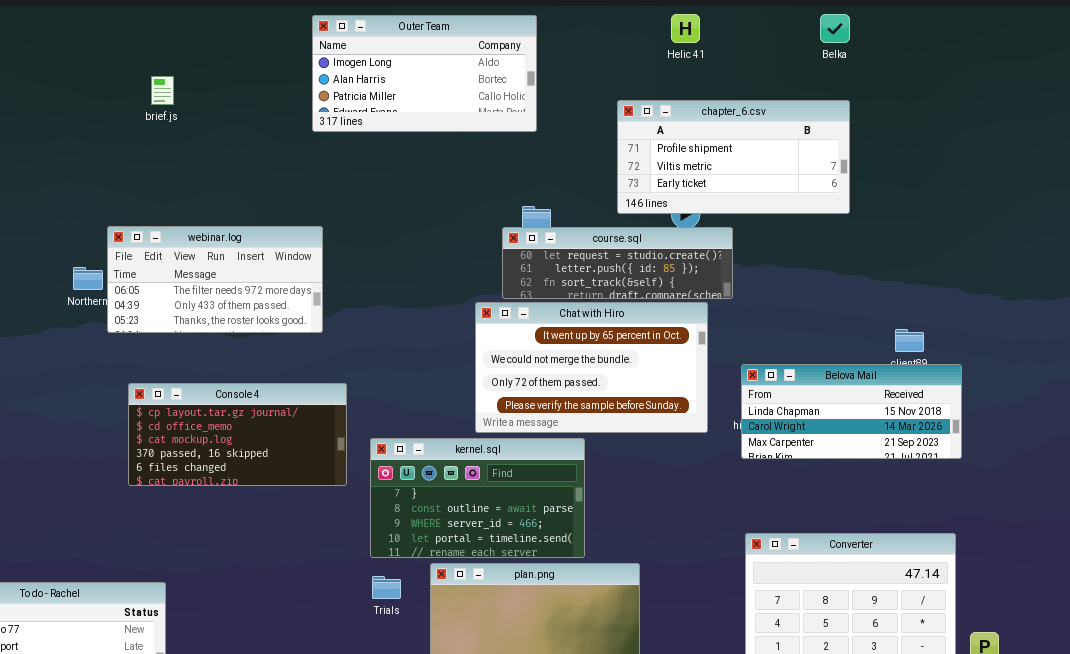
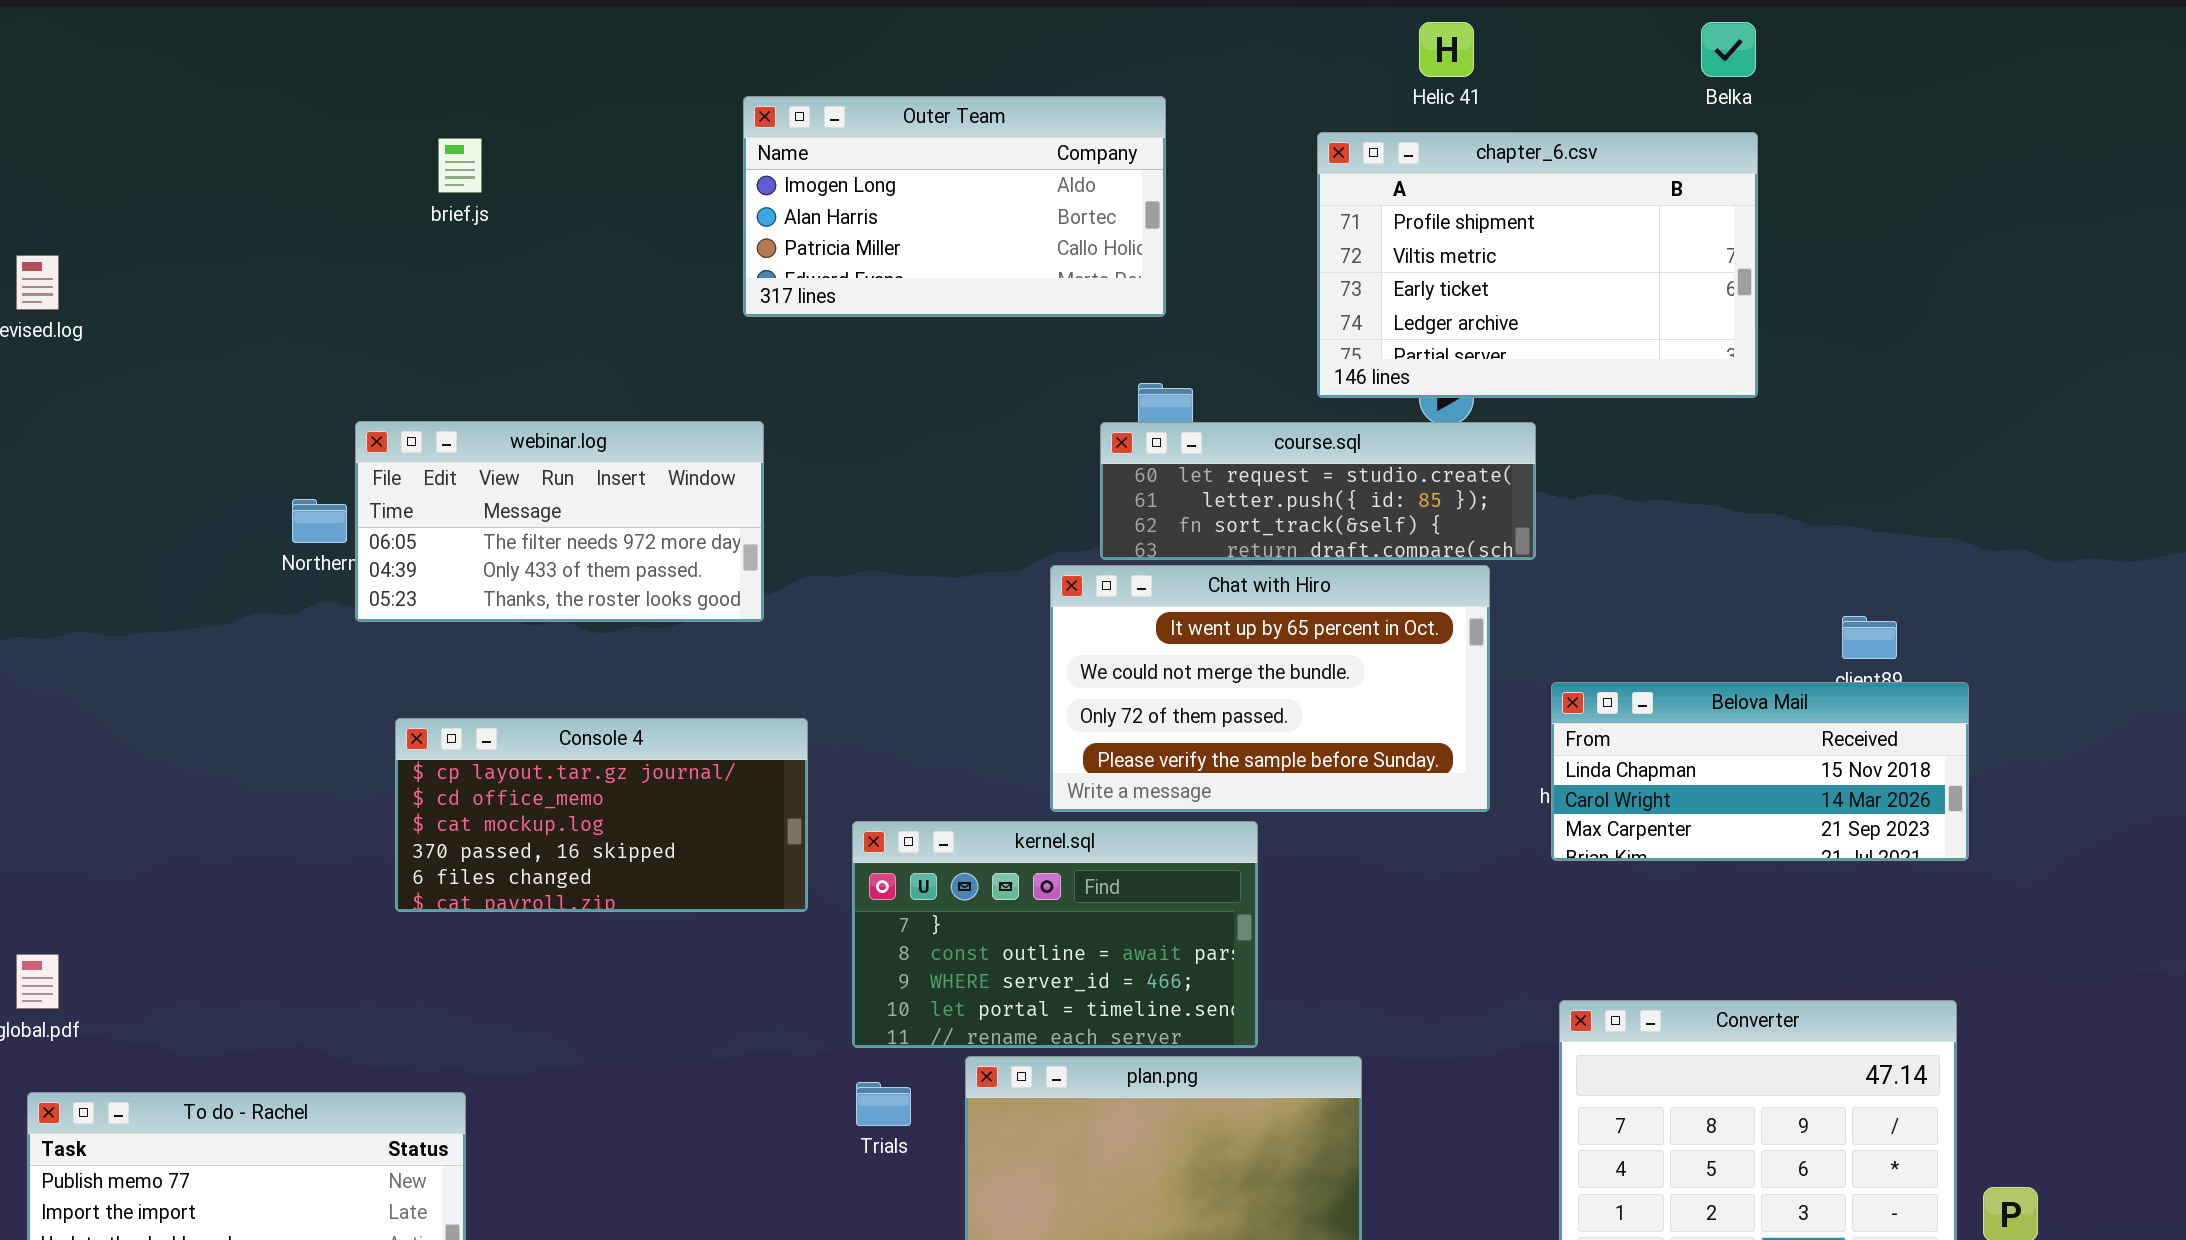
Outer Team: [312,15,537,132] -> [743,96,1166,317], moved
chapter_6.csv: [617,100,850,214] -> [1317,132,1758,398], resized

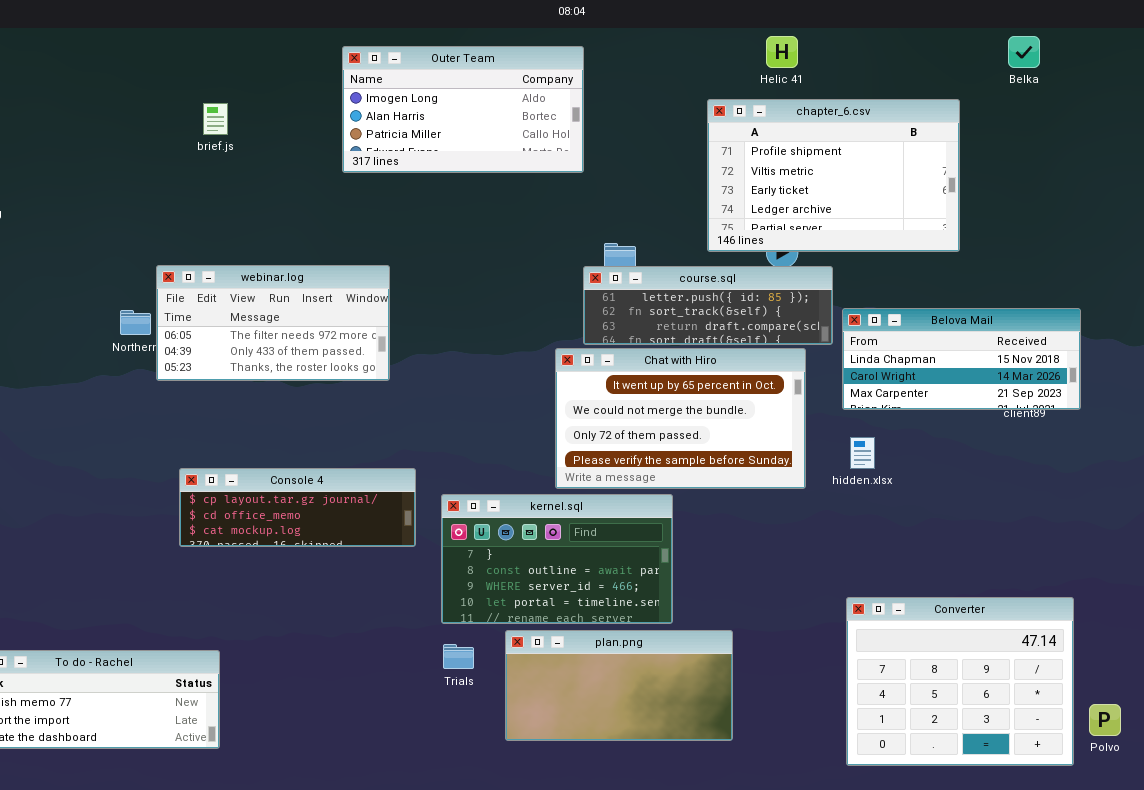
Belka: [1701,22,1756,77] -> [1008,36,1040,68], moved
Outer Team: [743,96,1166,317] -> [342,46,584,173], moved
course.sql: [1100,422,1536,560] -> [583,266,833,345], scrolled down 1 row
Belova Mail: [1551,682,1969,861] -> [842,308,1081,410], moved
Console 4: [395,718,808,912] -> [179,468,416,547], resized

